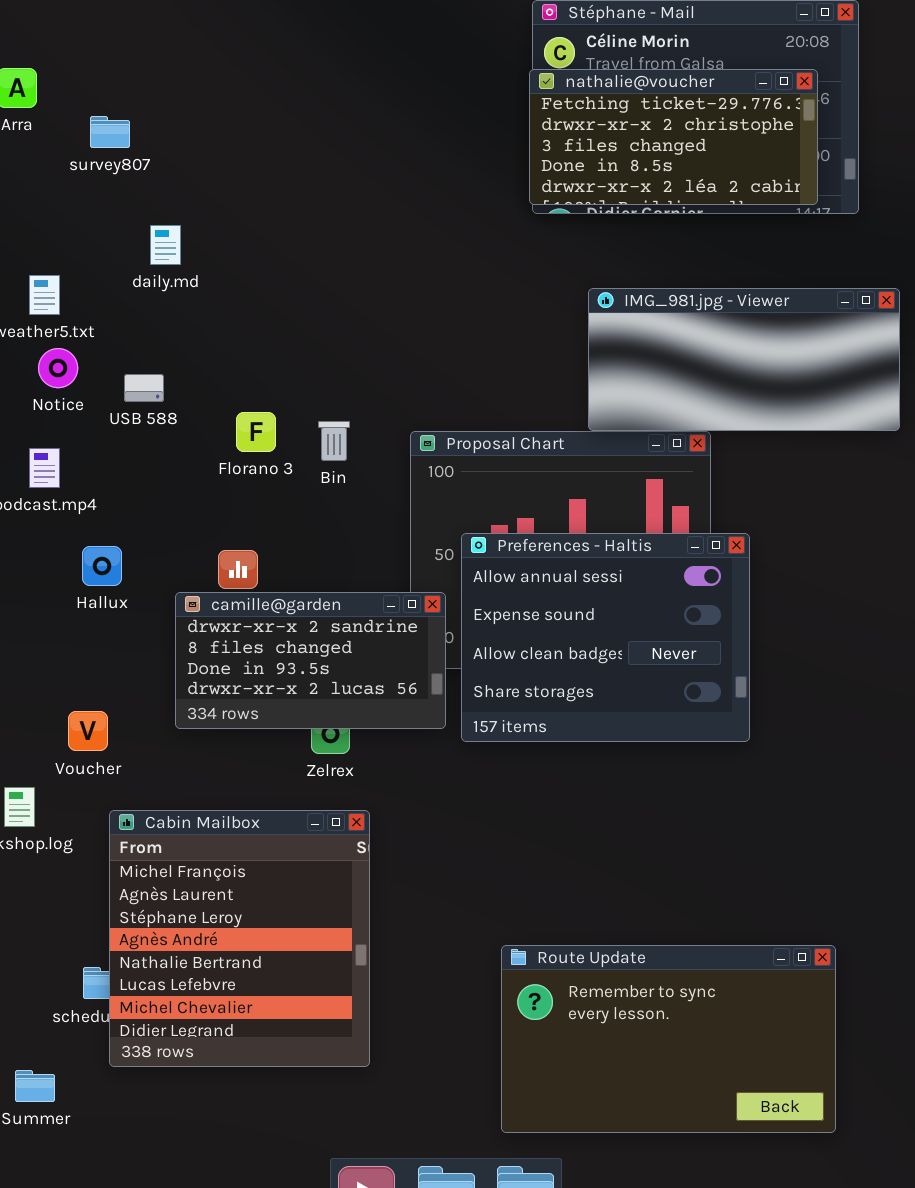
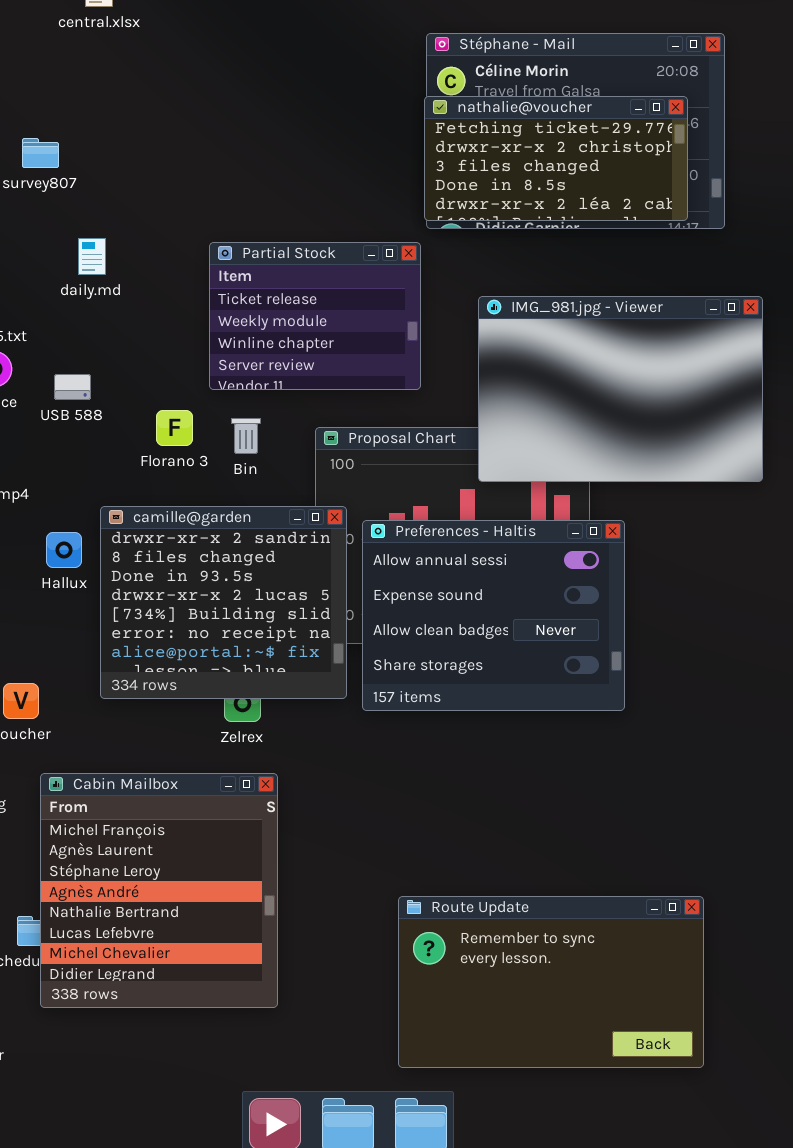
Partial Stock: none -> [209,242,421,390], opened
IMG_981.jpg - Viewer: [588,288,900,431] -> [478,296,763,482], resized
Hallux: [82,546,122,586] -> [46,532,82,568], moved
camille@garden: [175,592,446,729] -> [100,506,347,699], resized

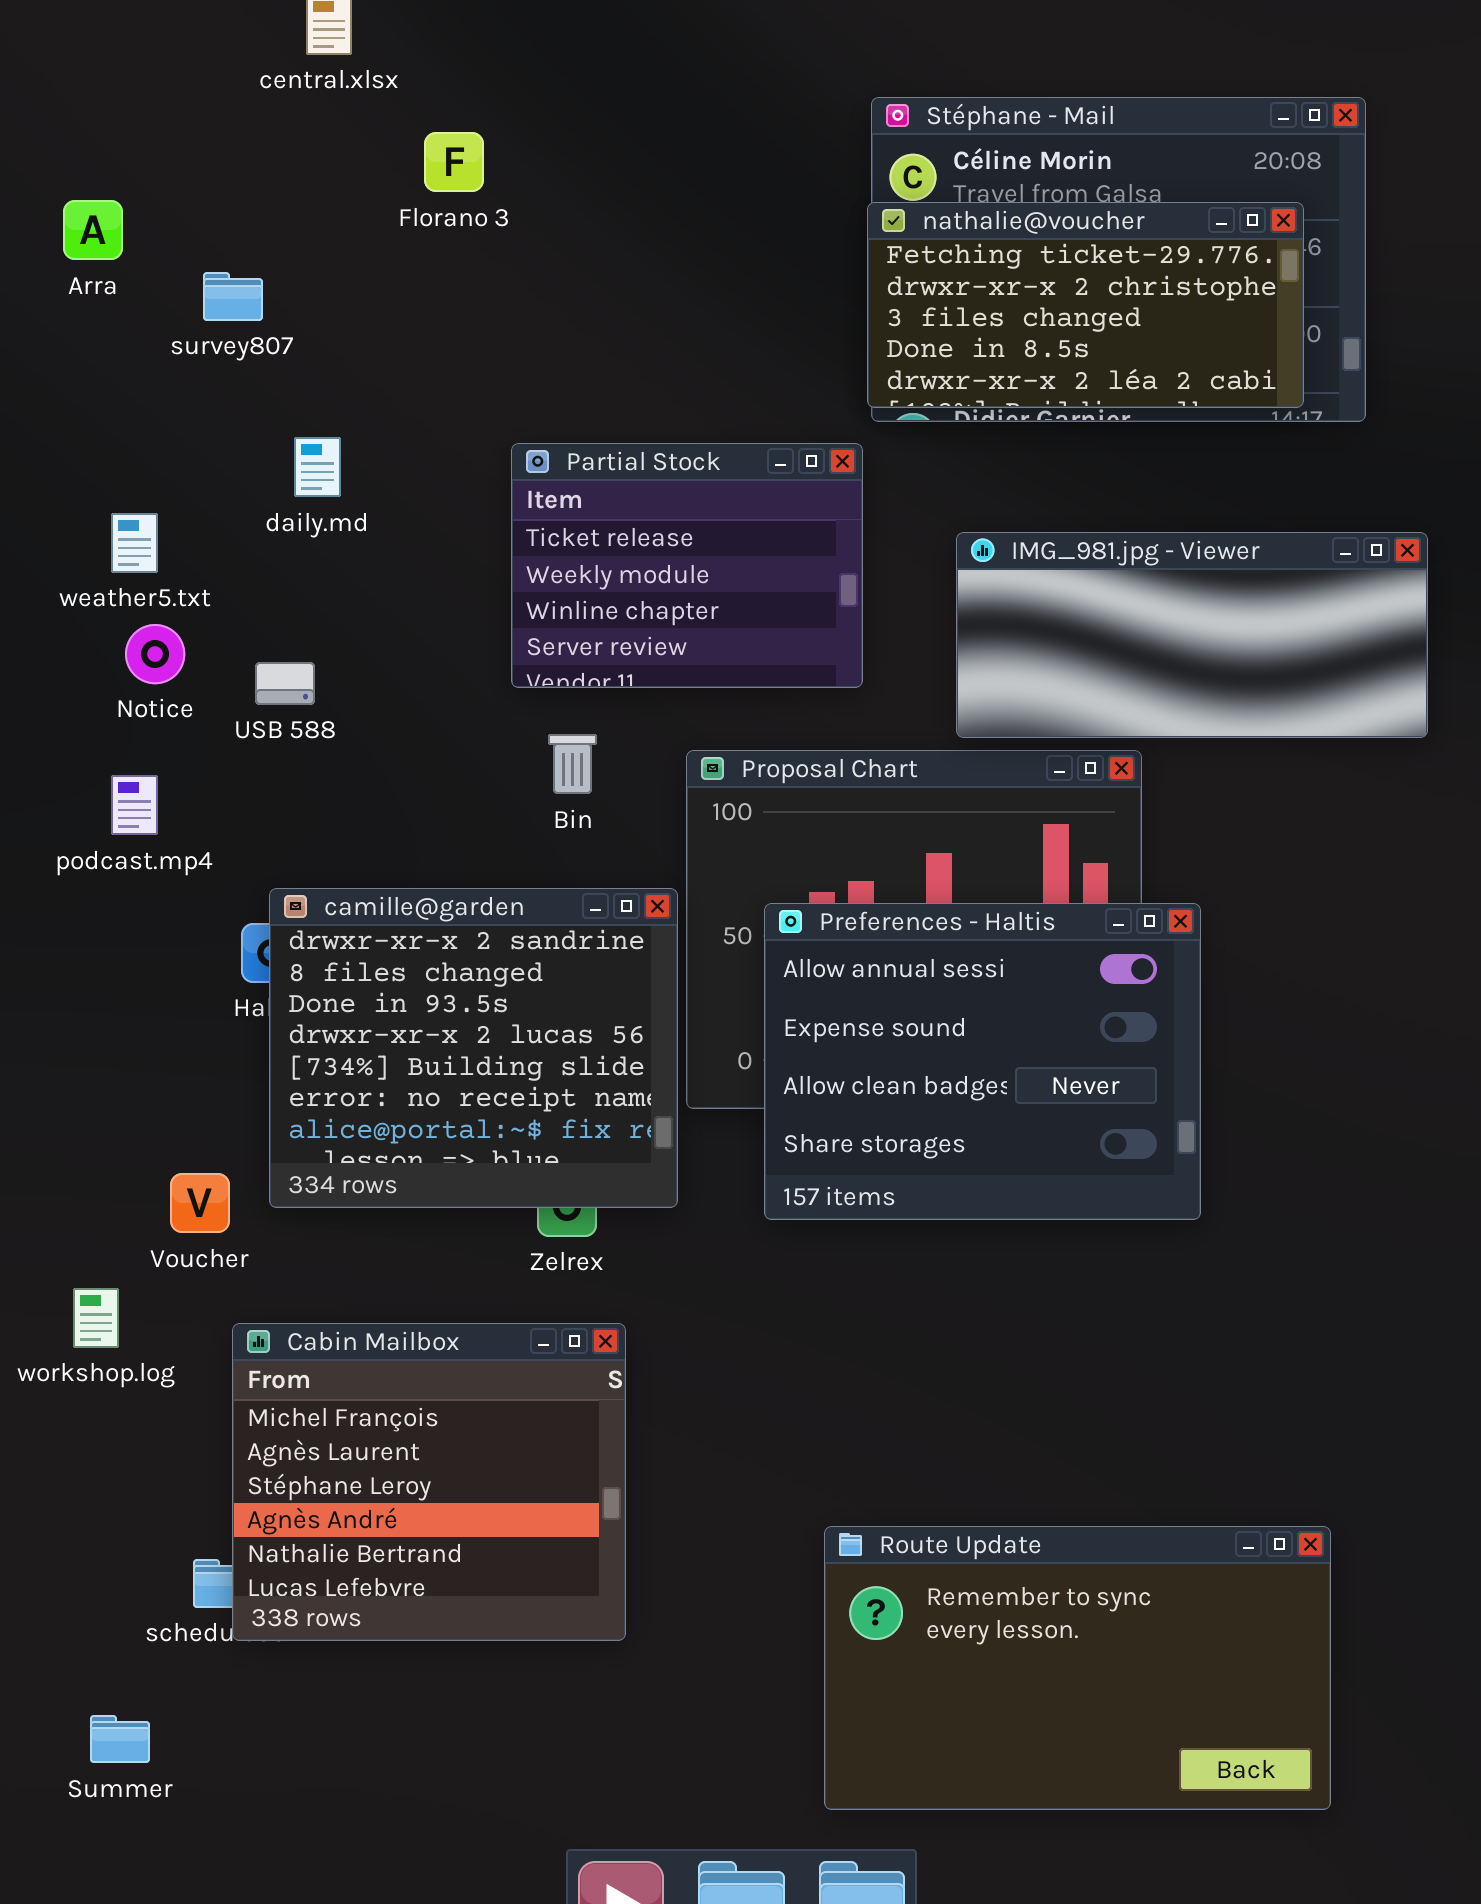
IMG_981.jpg - Viewer: [478,296,763,482] -> [956,532,1428,738], resized
Florano 3: [156,410,193,446] -> [424,132,484,192], moved
camille@garden: [100,506,347,699] -> [269,888,678,1208], moved
Cabin Mailbox: [40,773,278,1008] -> [232,1323,626,1641], resized

